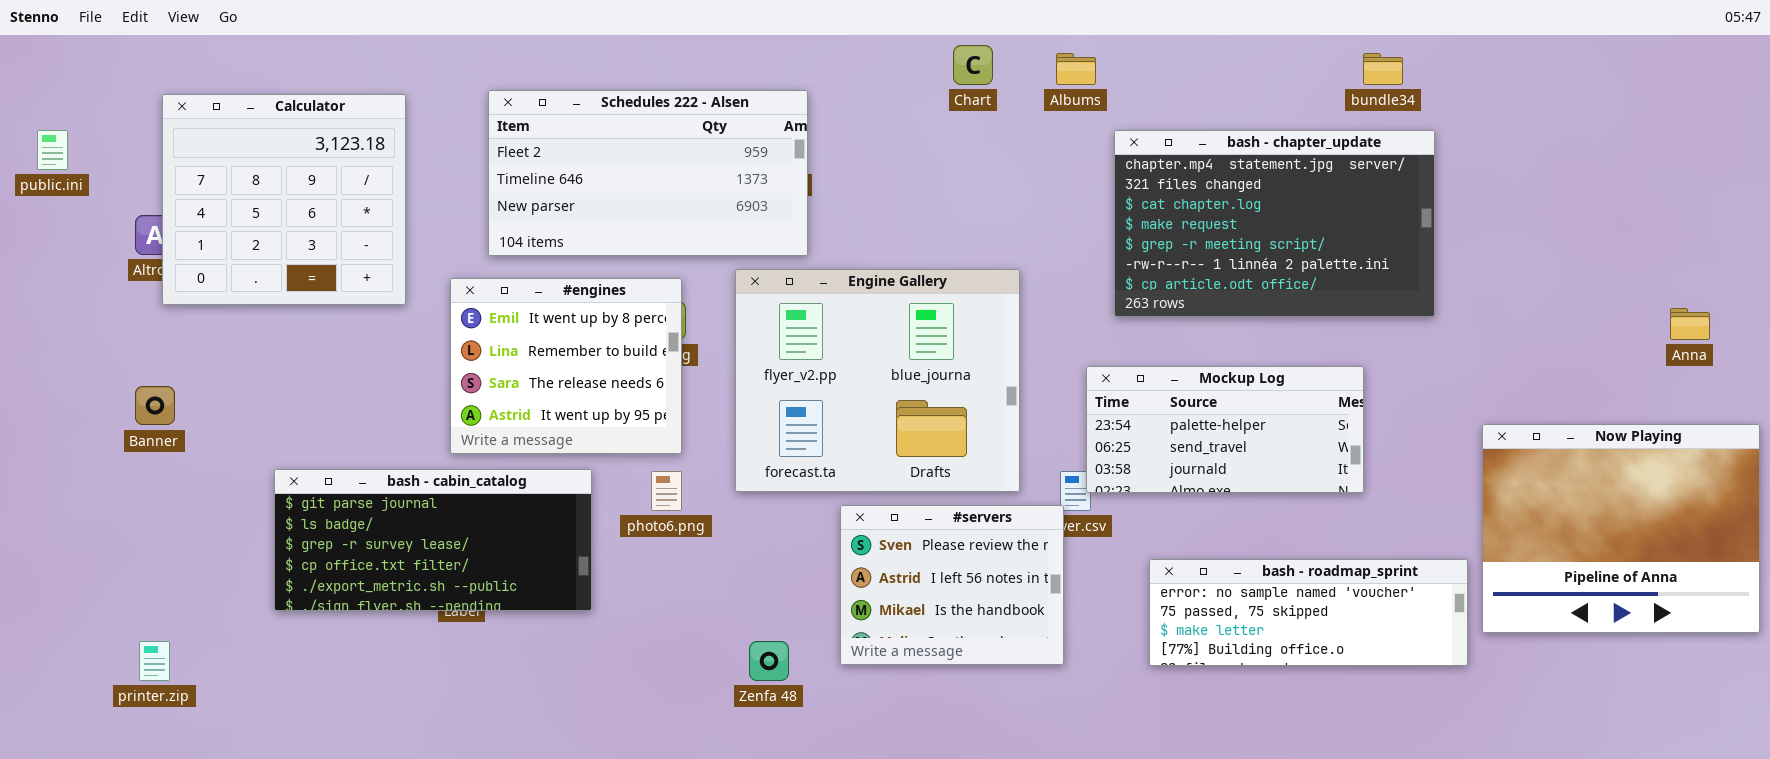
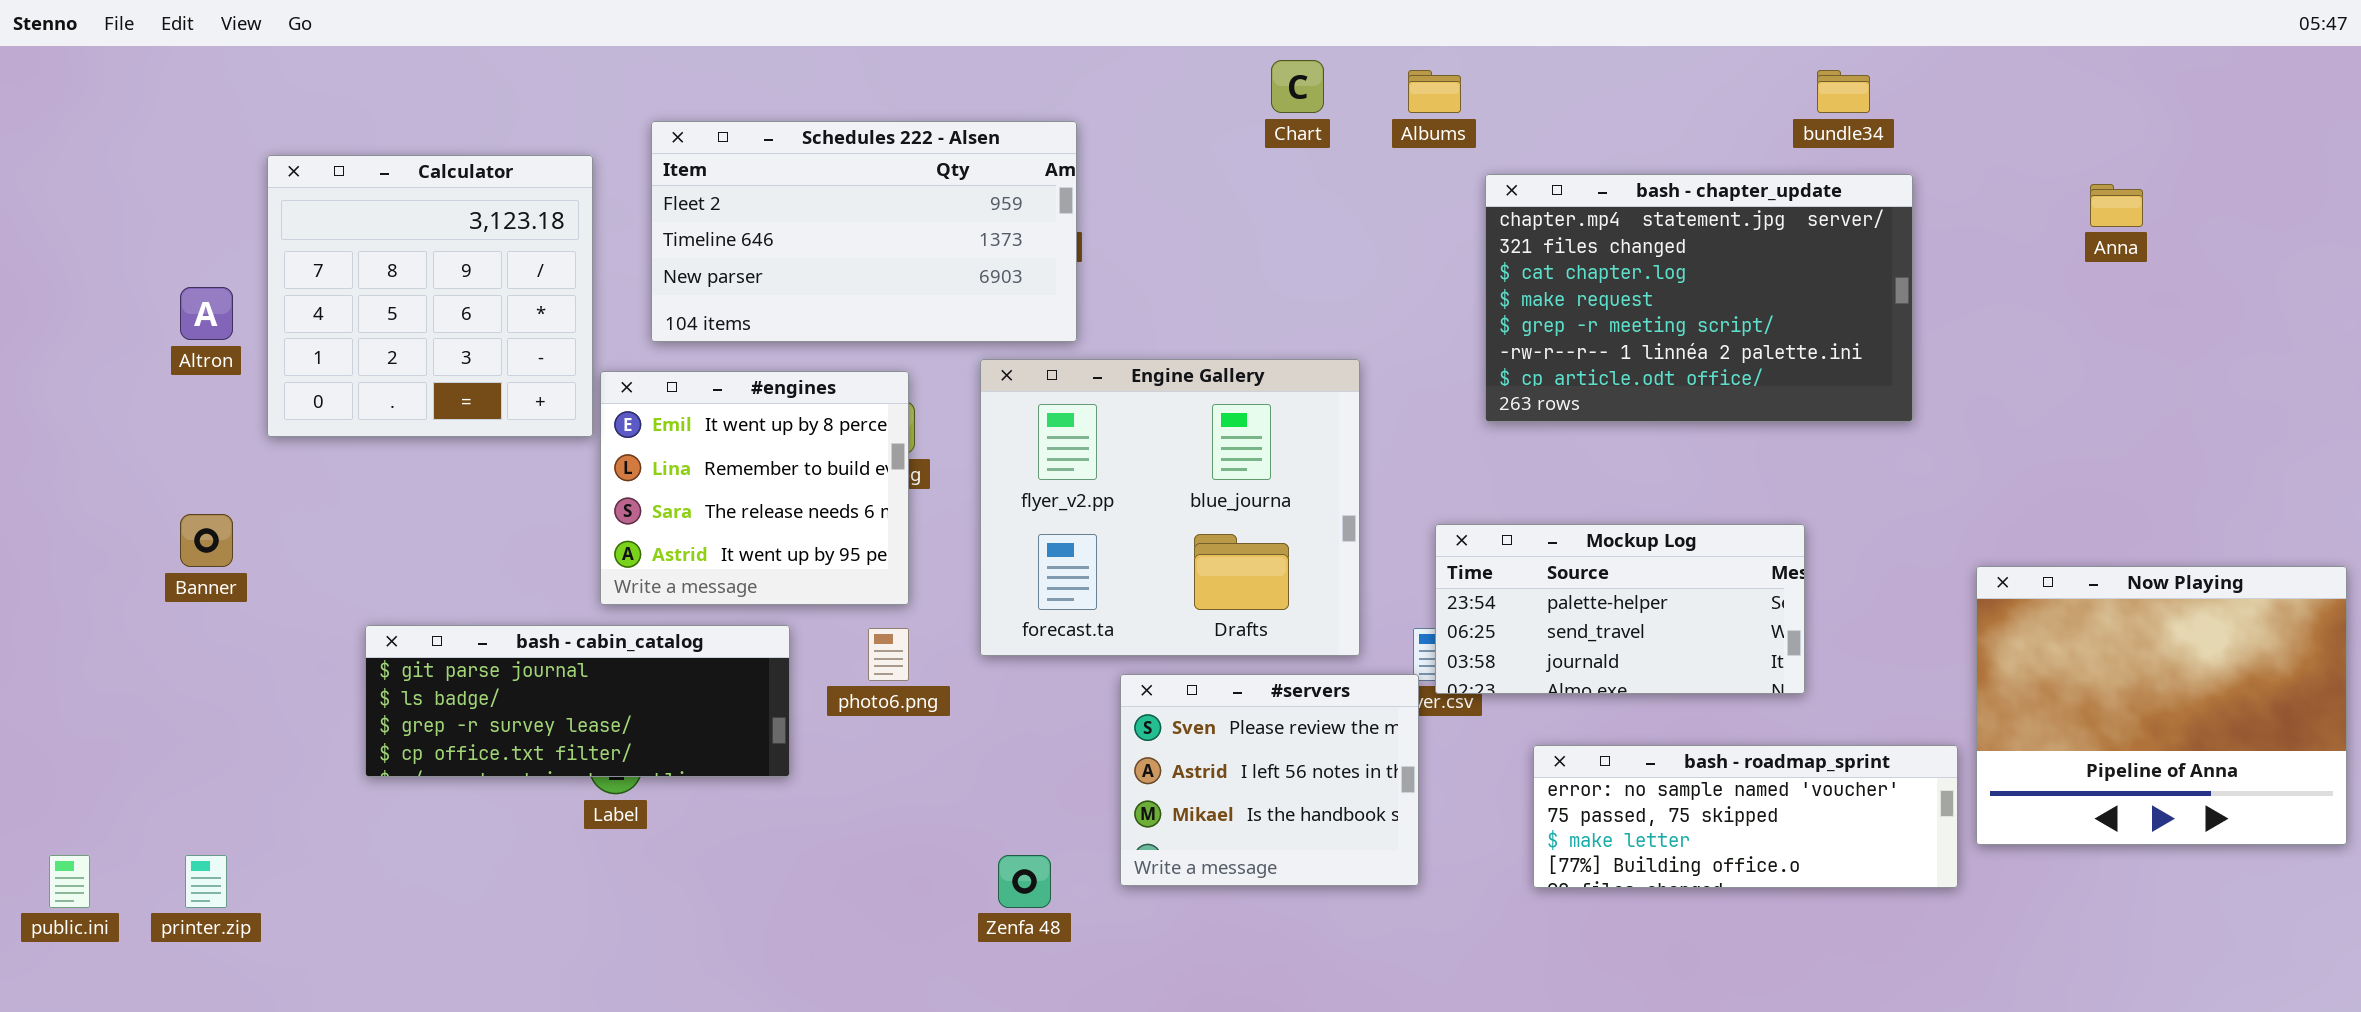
Calculator: [162,94,406,305] -> [267,155,593,437], moved
public.ini: [37,130,68,170] -> [49,855,90,908], moved
Anna: [1670,308,1710,340] -> [2090,184,2143,227], moved
Mockup Log: [1086,366,1364,493] -> [1435,524,1805,694], moved
bash - cabin_catalog: [274,469,592,611] -> [365,625,790,777], resized

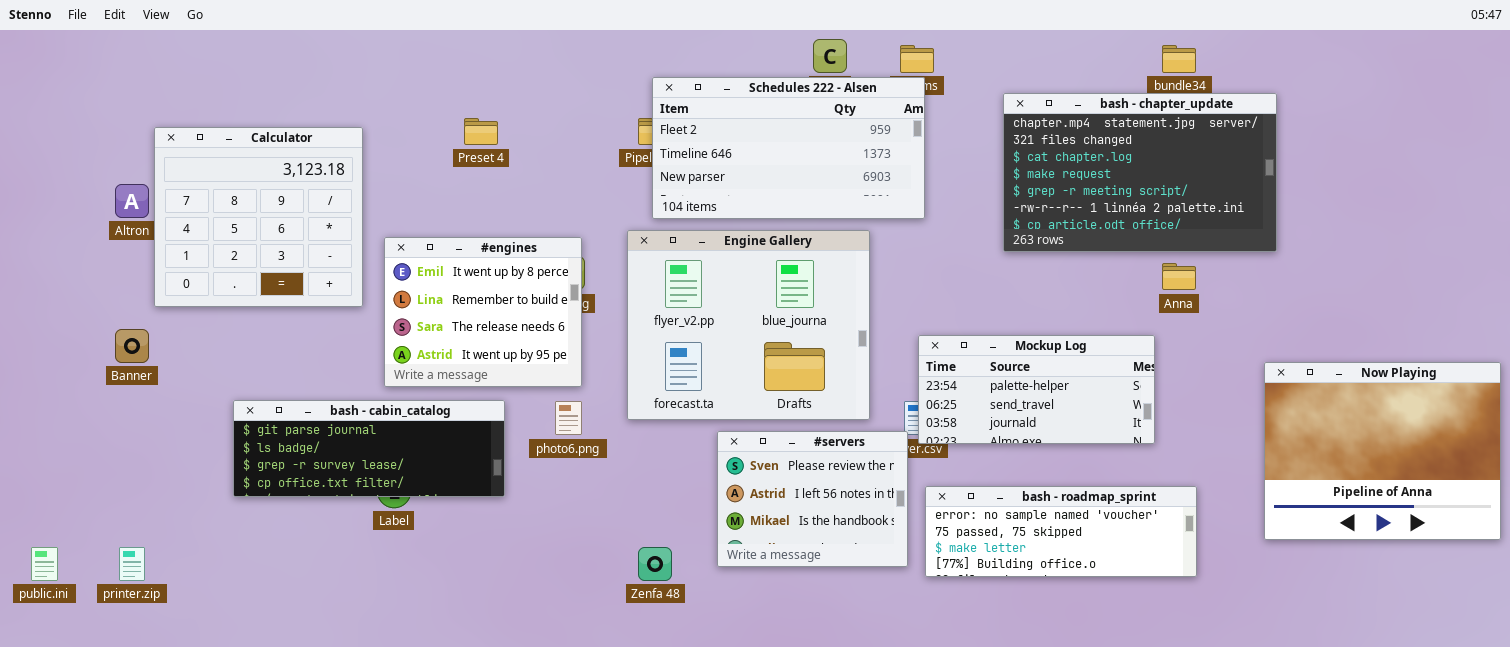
Schedules 222 - Alsen: [651,121,1077,342] -> [652,77,925,219], moved
Calculator: [267,155,593,437] -> [154,127,363,307], moved
bash - chapter_update: [1485,174,1913,422] -> [1003,93,1277,252], moved
Anna: [2090,184,2143,227] -> [1162,263,1196,290], moved
bash - roadmap_sprint: [1533,745,1958,888] -> [925,486,1197,577], moved

